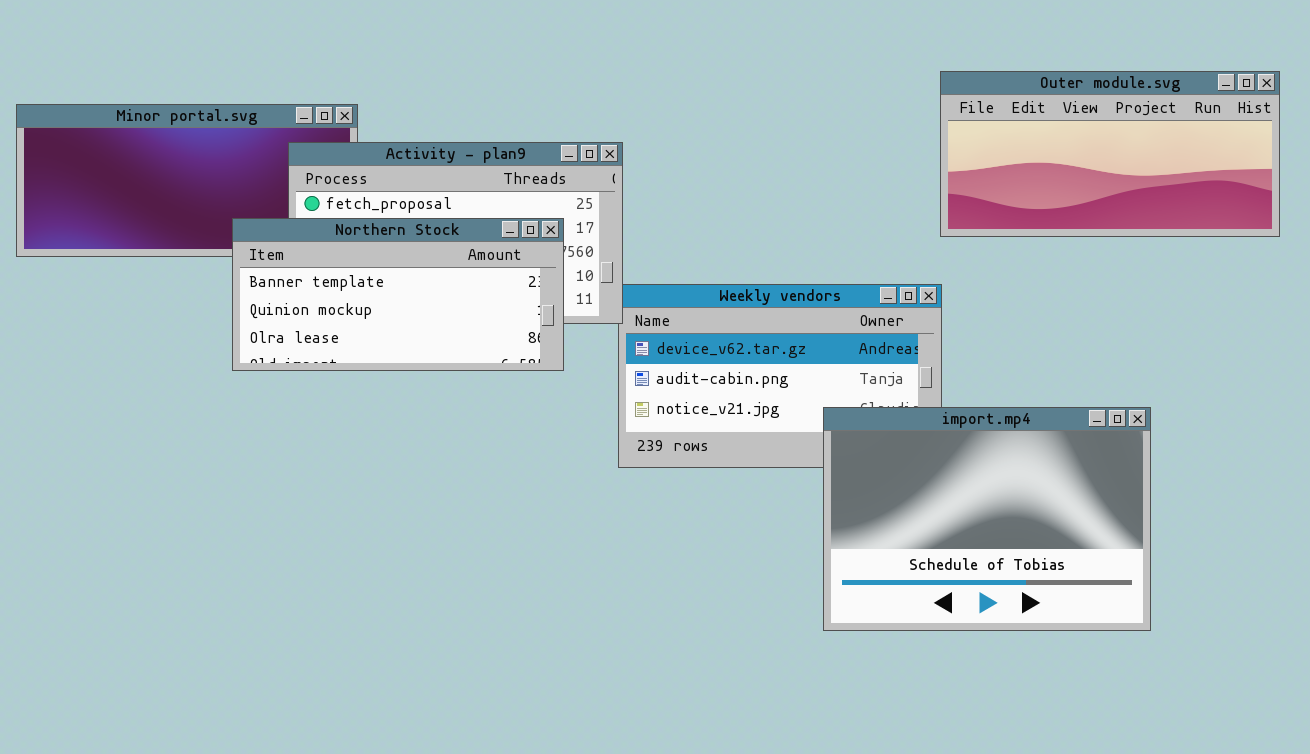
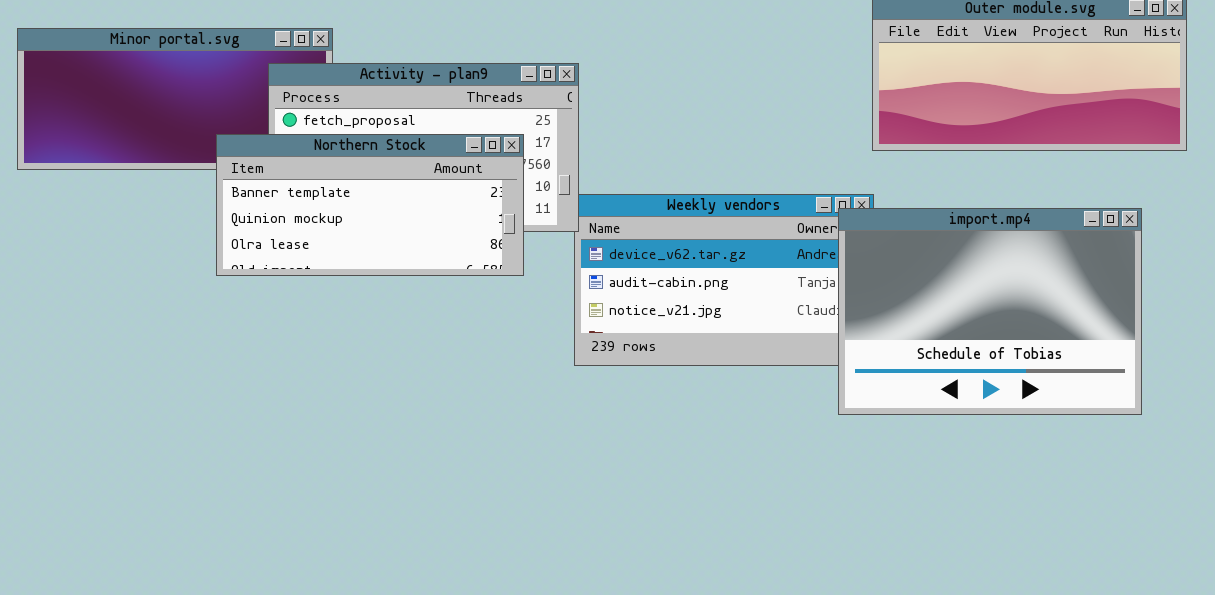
import.mp4: [823,407,1151,631] -> [838,208,1142,415], moved

